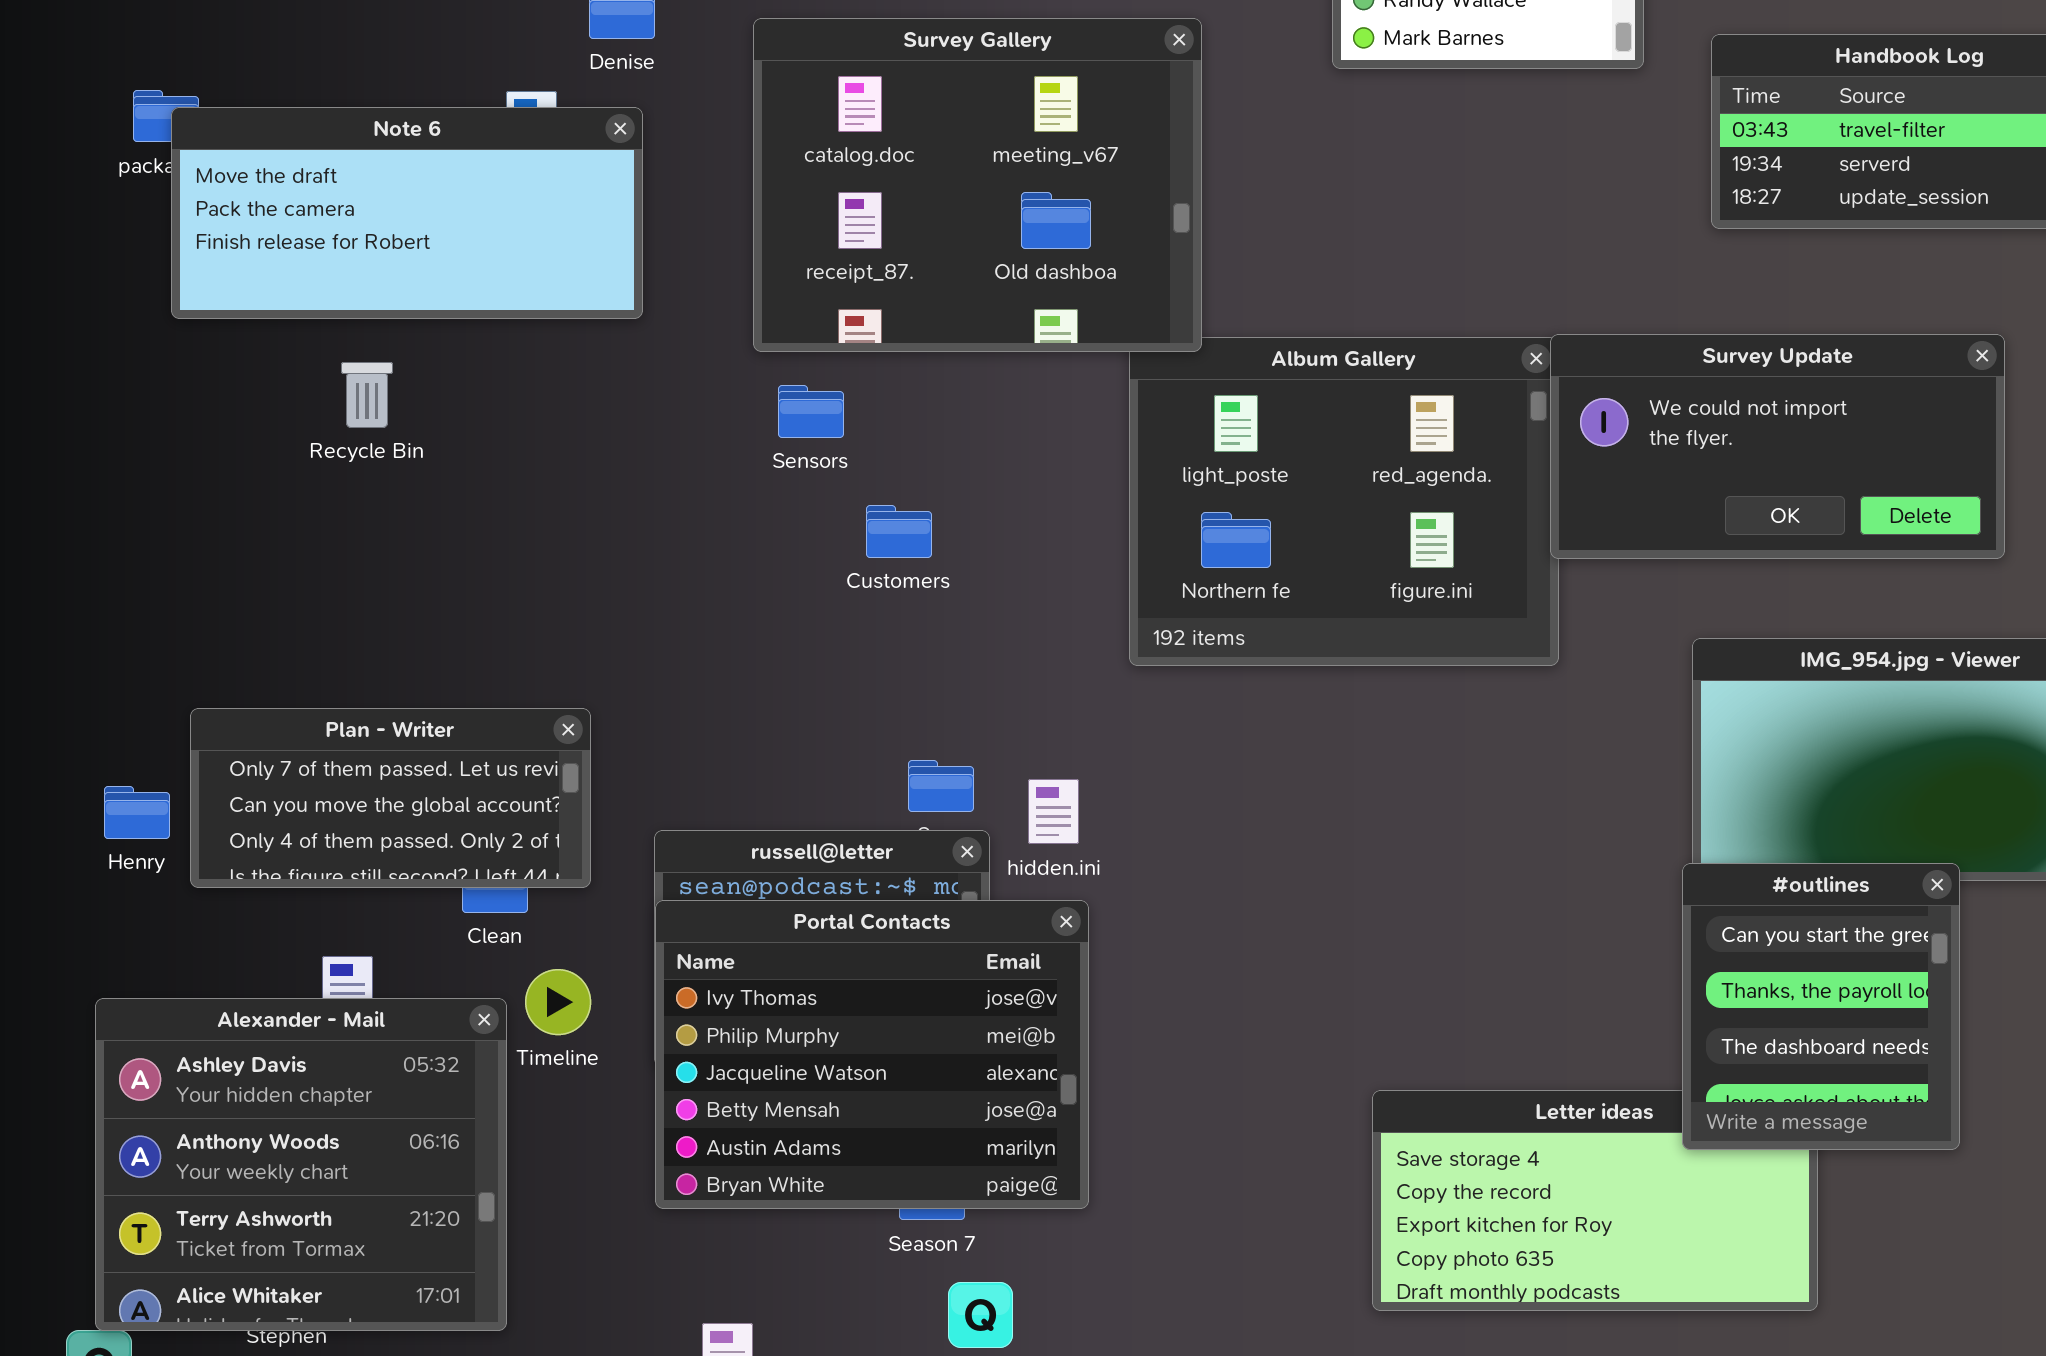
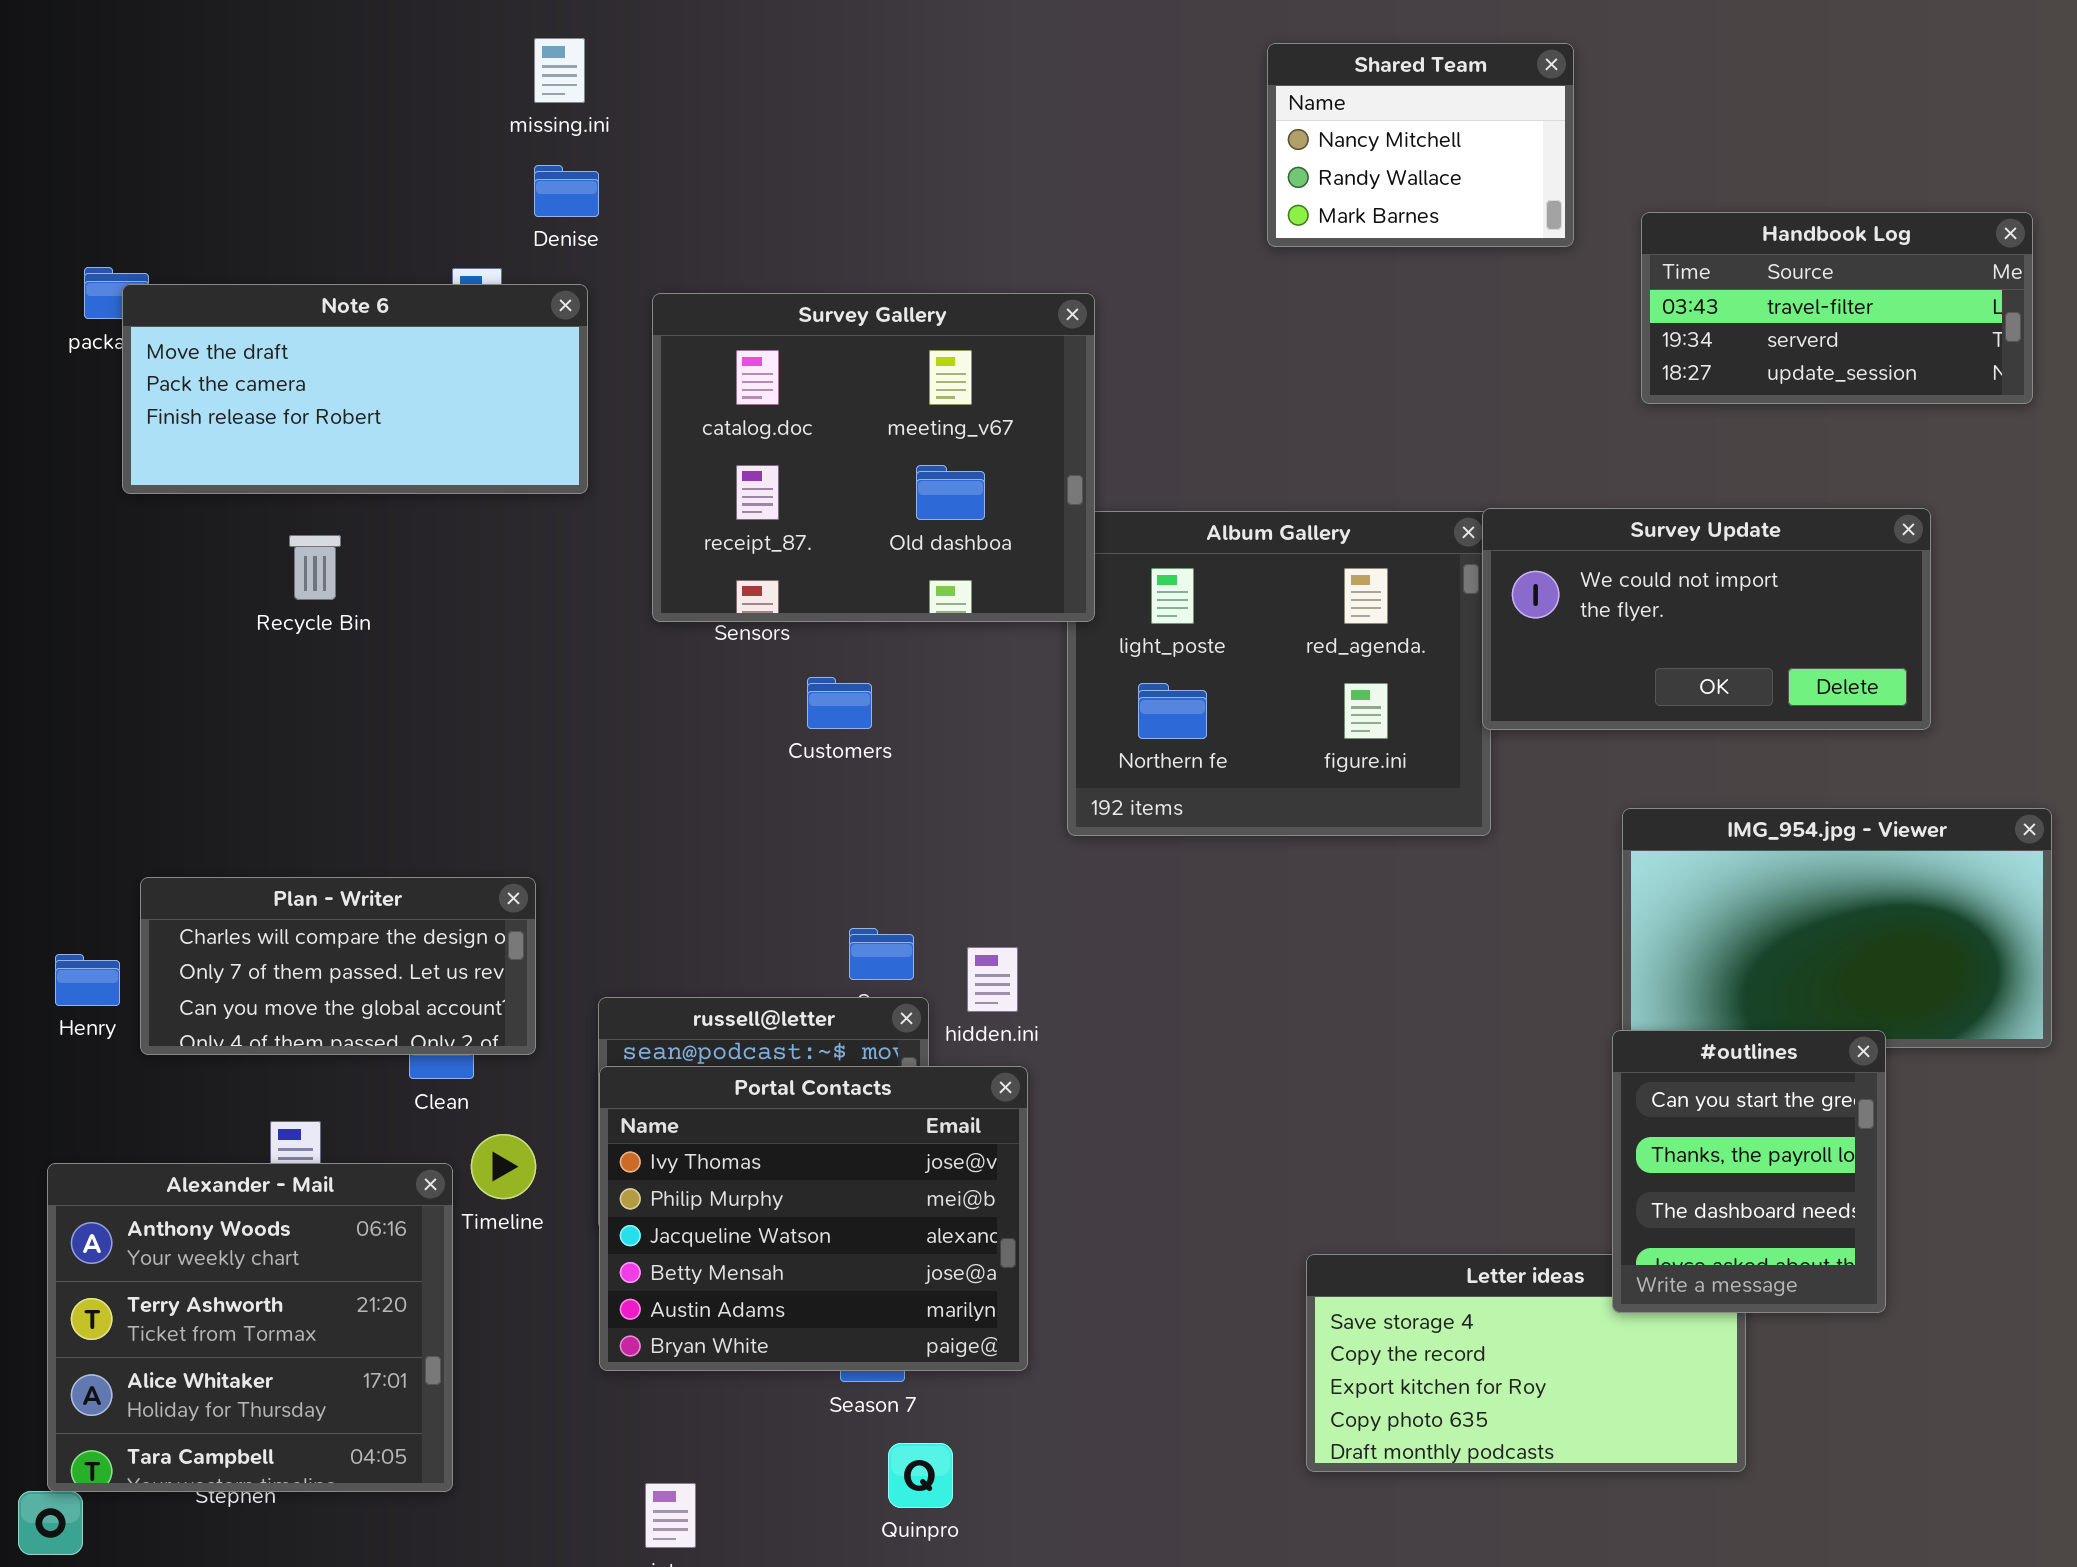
Survey Gallery: [753,18,1202,352] -> [652,293,1095,622], moved
Plan - Writer: [190,708,591,888] -> [140,877,536,1055], scrolled up 1 row
Alexander - Mail: [95,998,507,1331] -> [47,1163,453,1492], scrolled down 1 row

